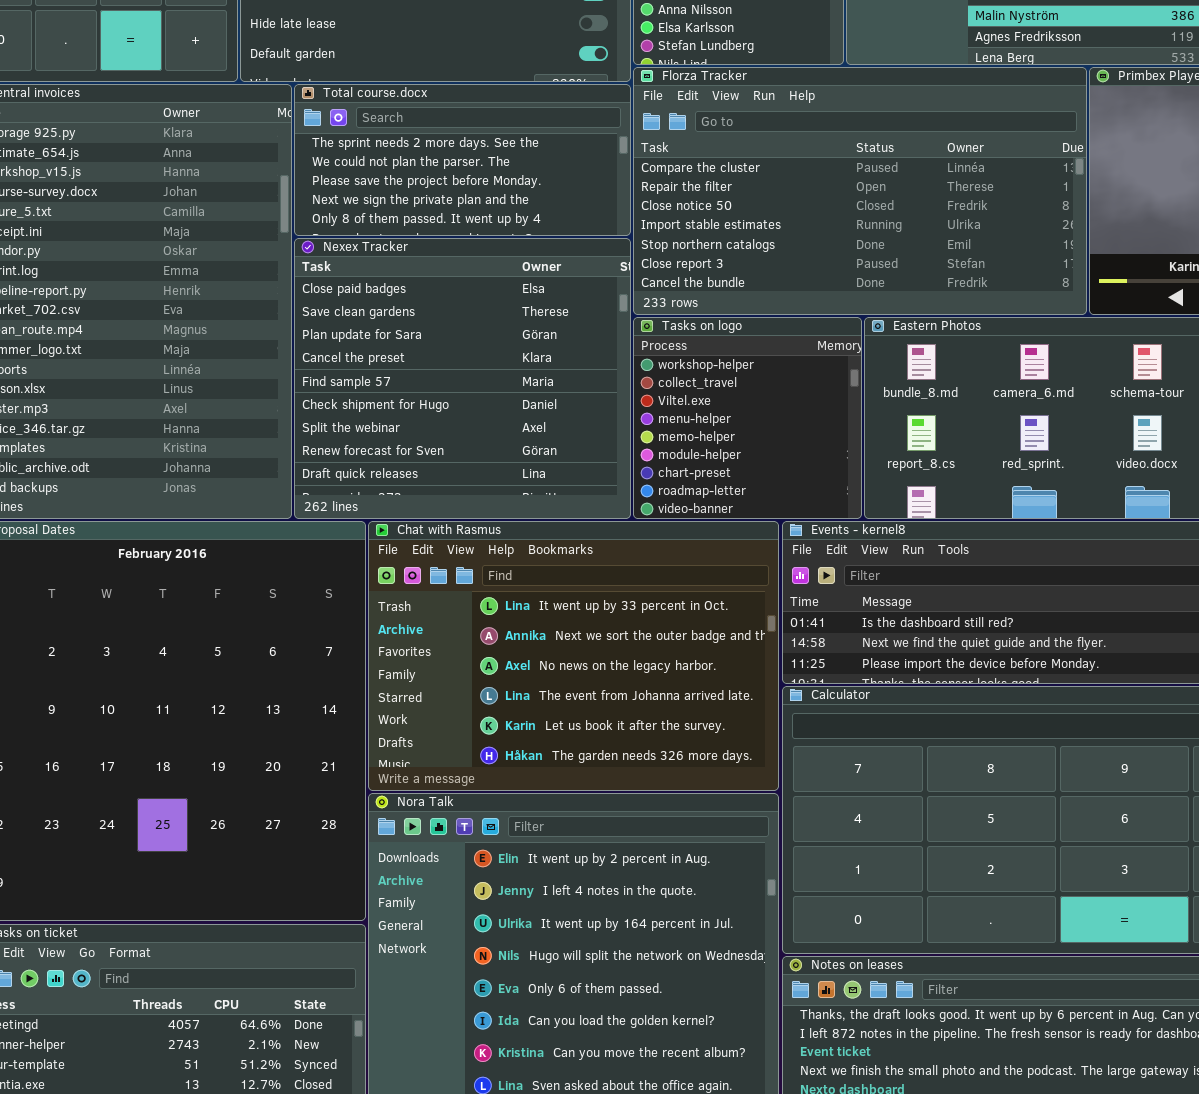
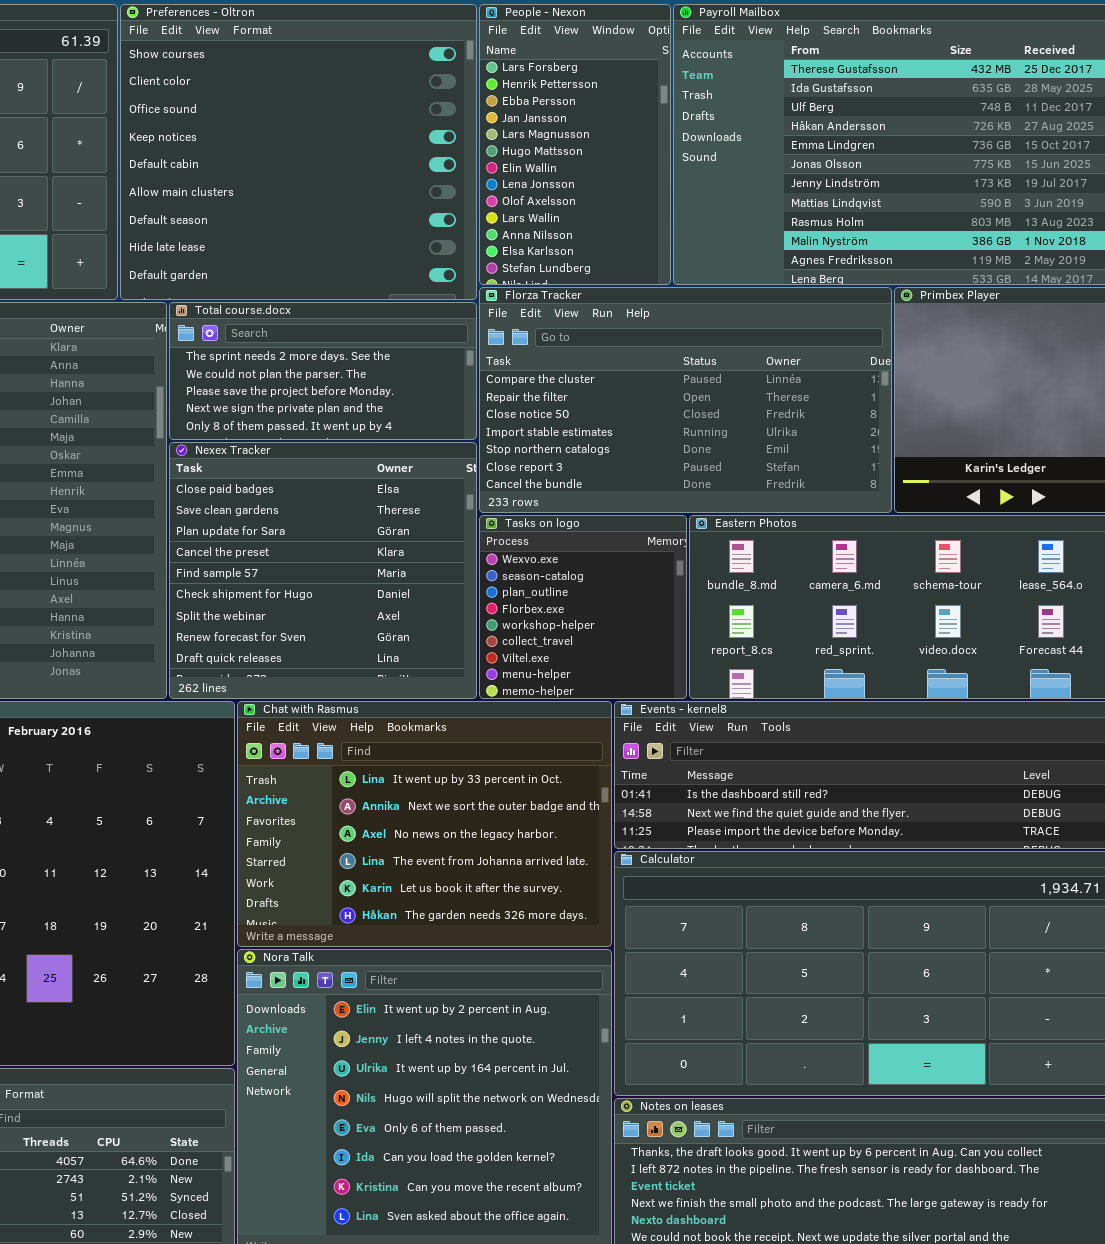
Tasks on logo: [633,317,862,519] -> [479,515,687,699], scrolled up 4 rows

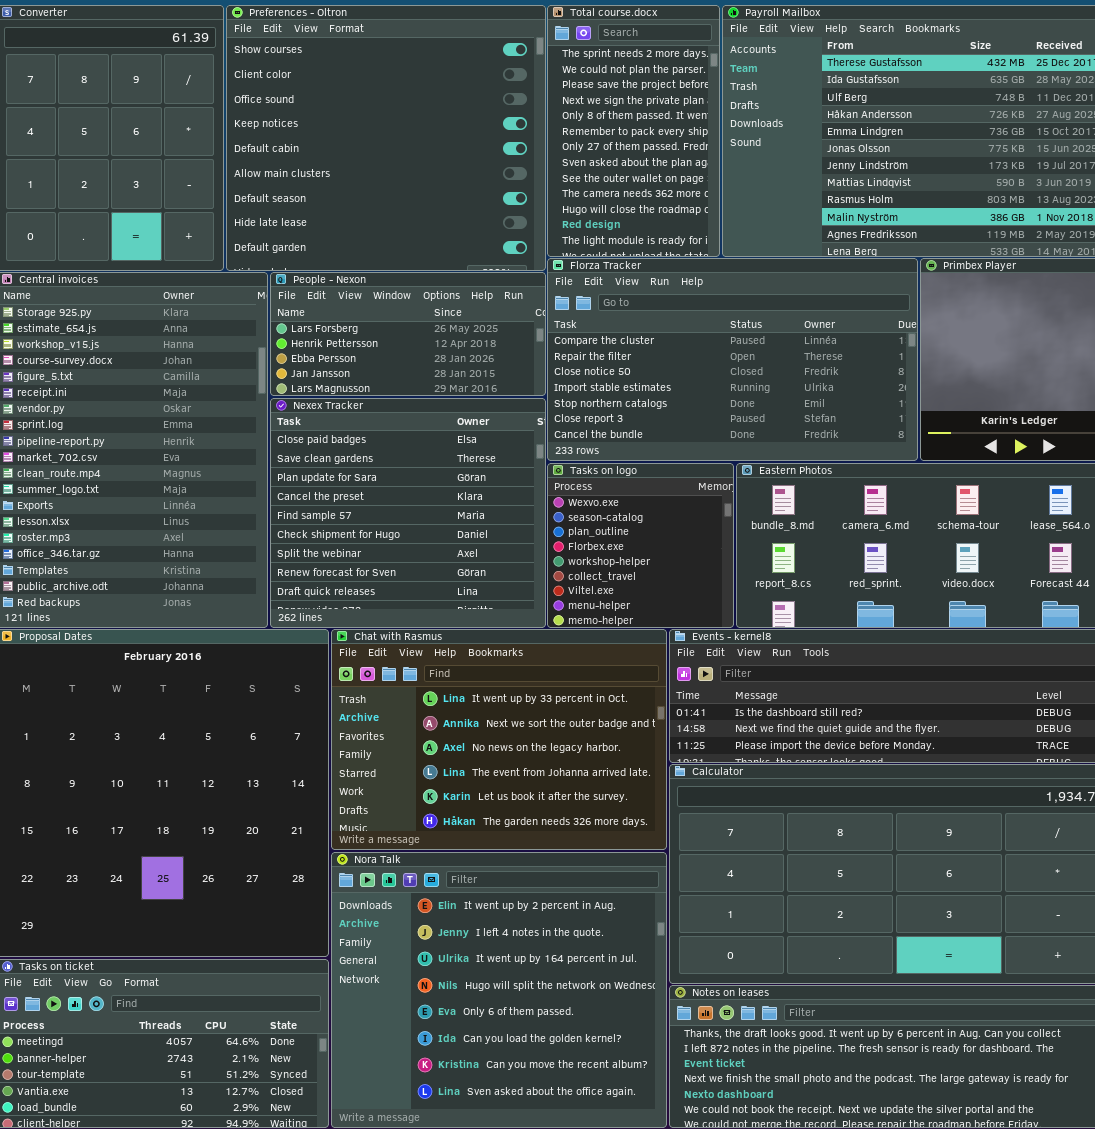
People - Nexon: [479,4,671,285] -> [270,272,546,396], moved, resized
Total course.docx: [169,302,477,440] -> [547,5,720,257], moved, resized

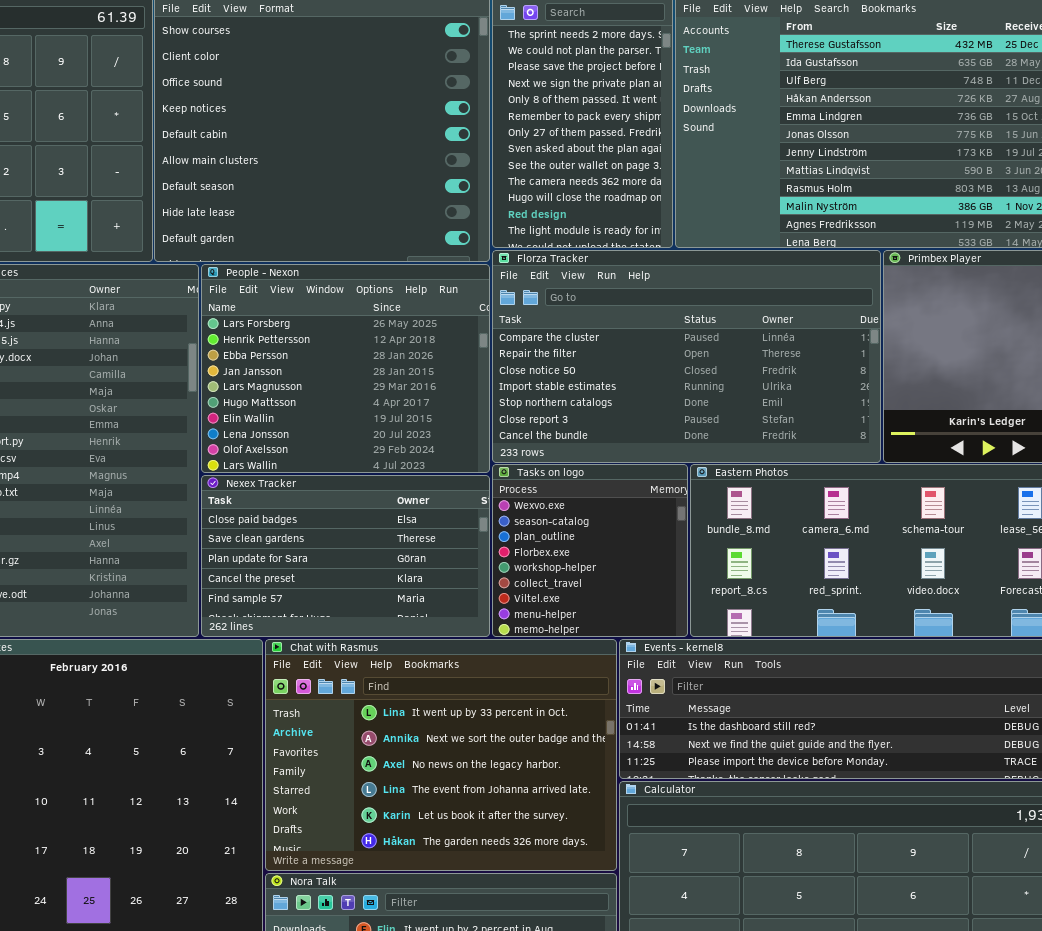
People - Nexon: [270,272,546,396] -> [201,264,490,473], resized
Nexex Tracker: [270,398,546,628] -> [201,475,490,637], resized

